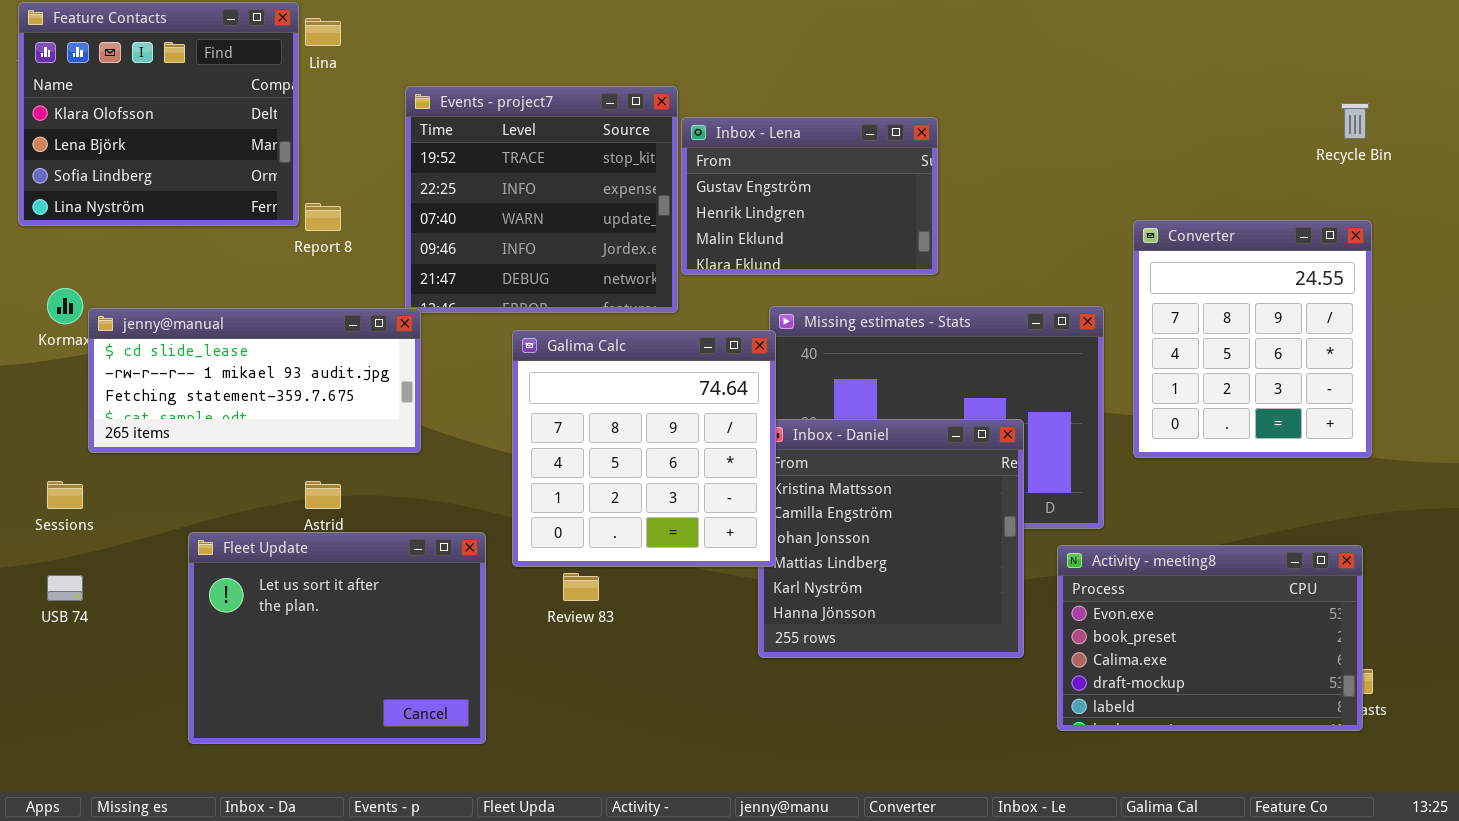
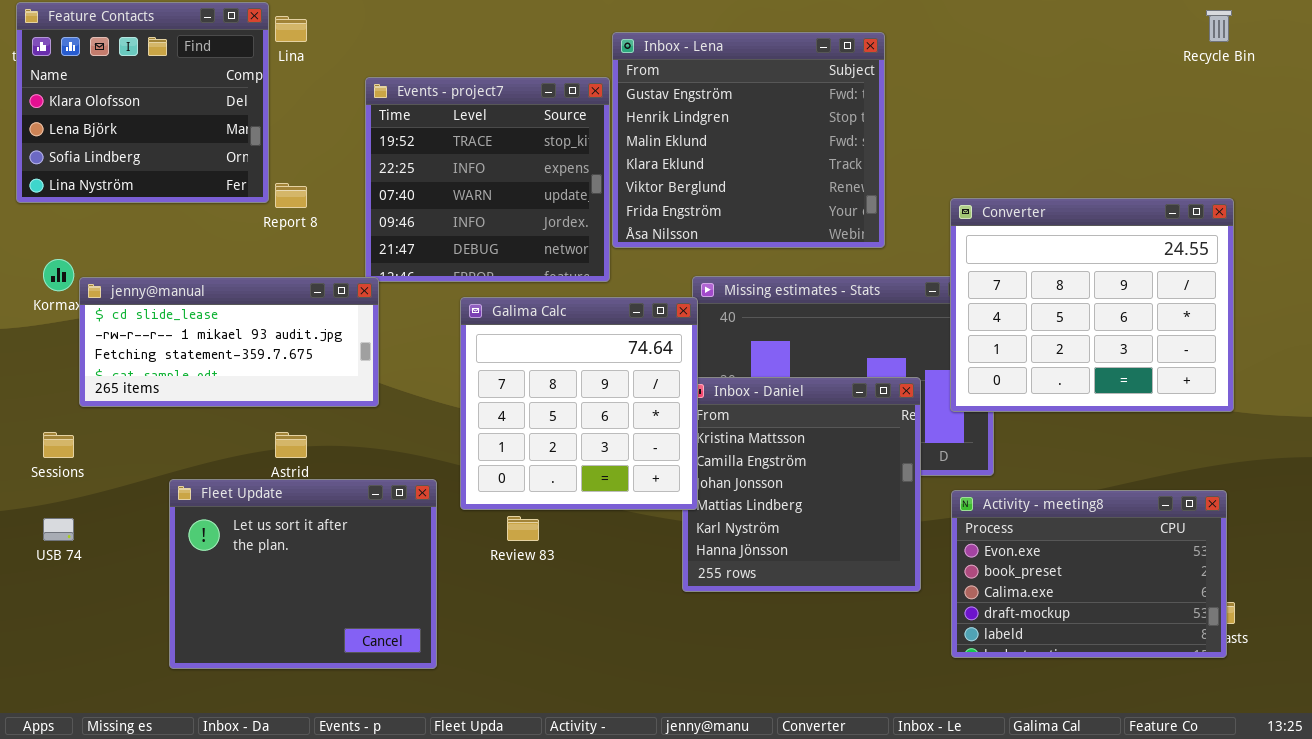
Recycle Bin: [1341,103,1369,139] -> [1206,10,1232,42], moved
Inbox - Lena: [681,117,938,275] -> [612,32,885,248], resized
Converter: [1133,220,1372,458] -> [950,198,1234,412], resized

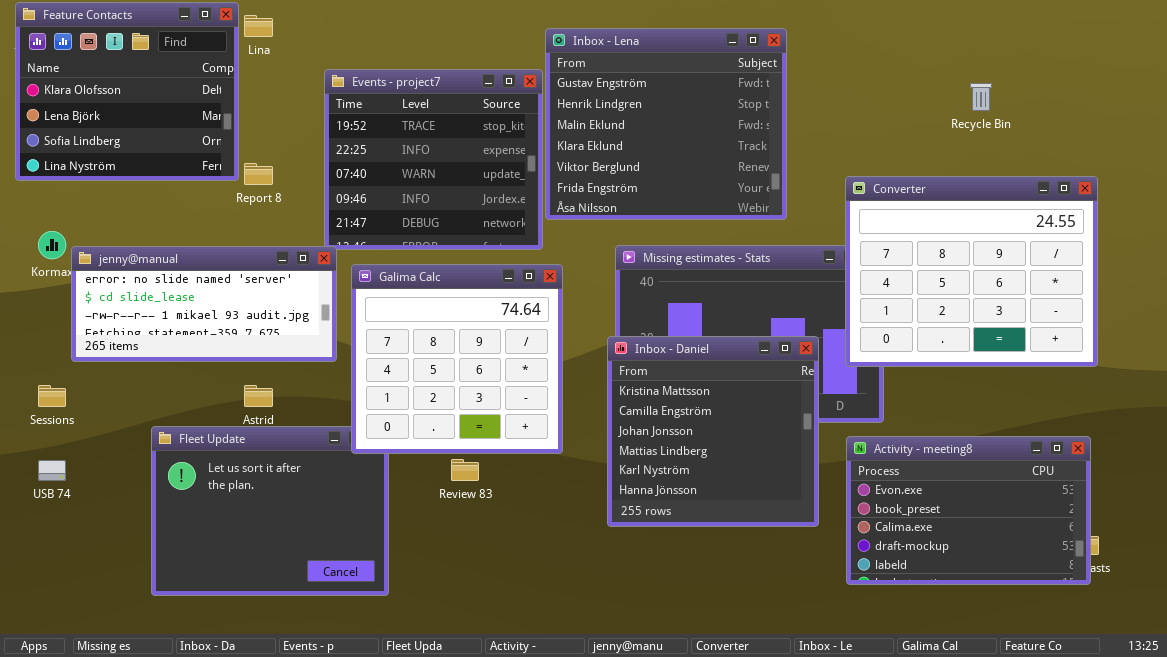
Recycle Bin: [1206,10,1232,42] -> [970,83,992,111], moved
jenny@manual: [79,277,379,407] -> [71,246,337,362], scrolled up 1 row
Galima Calc: [460,297,698,510] -> [351,264,563,454], moved

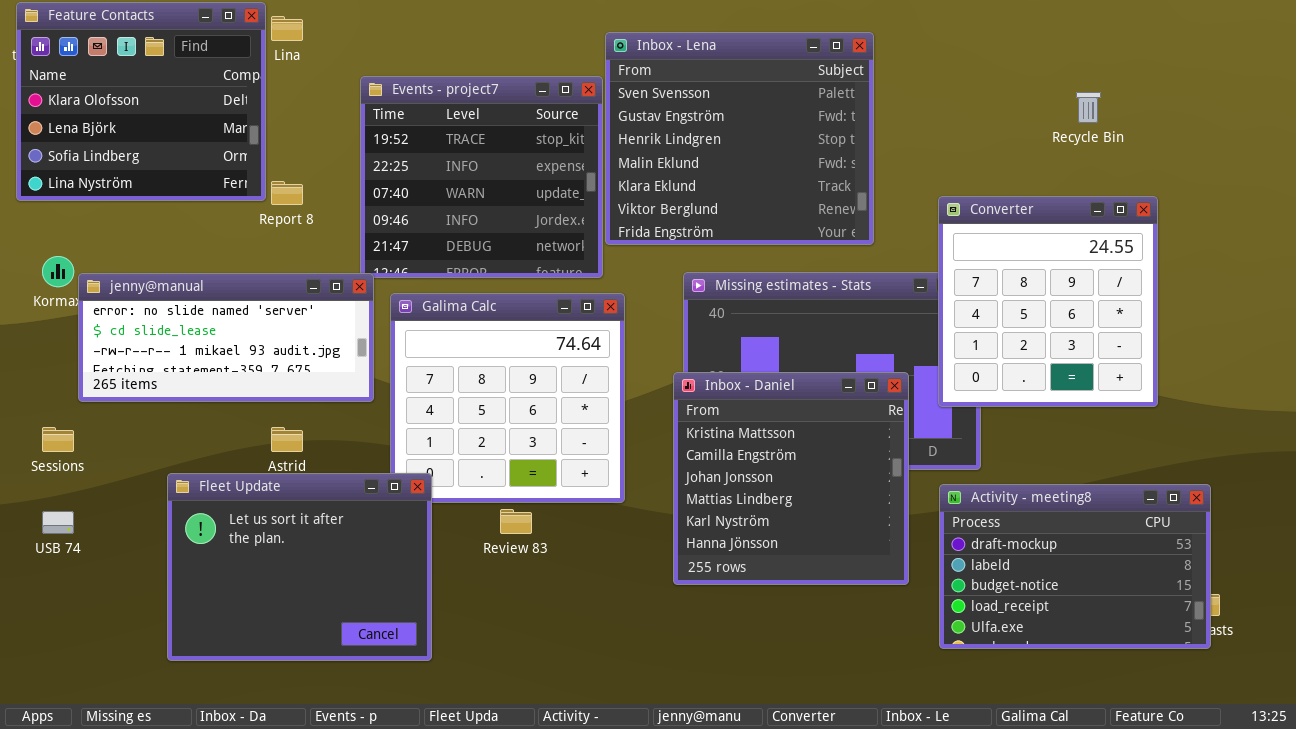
Inbox - Lena: [545,28,787,220] -> [605,32,874,245], scrolled up 1 row
Converter: [845,176,1098,367] -> [938,196,1158,407], resized
Fleet Update: [151,426,389,596] -> [167,473,432,661], raised
Activity - meeting8: [846,436,1091,585] -> [939,484,1211,649], scrolled down 3 rows

